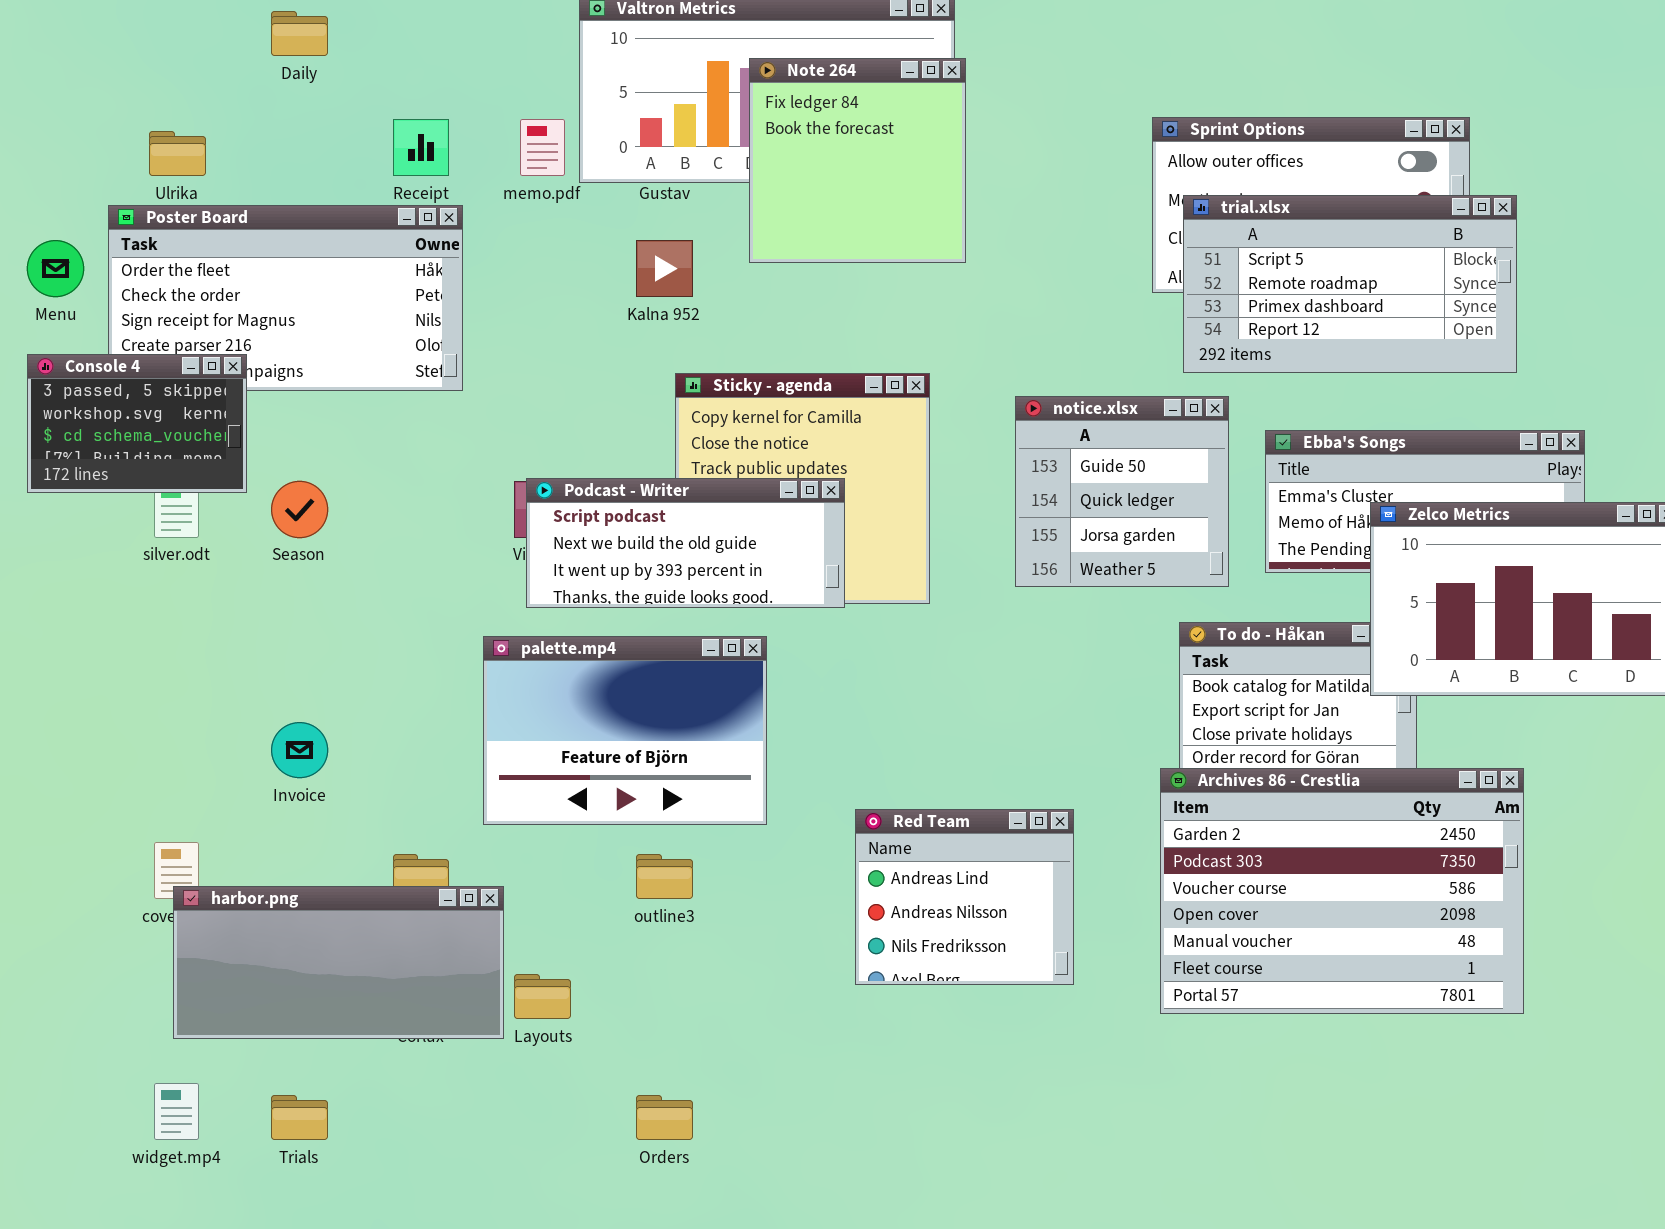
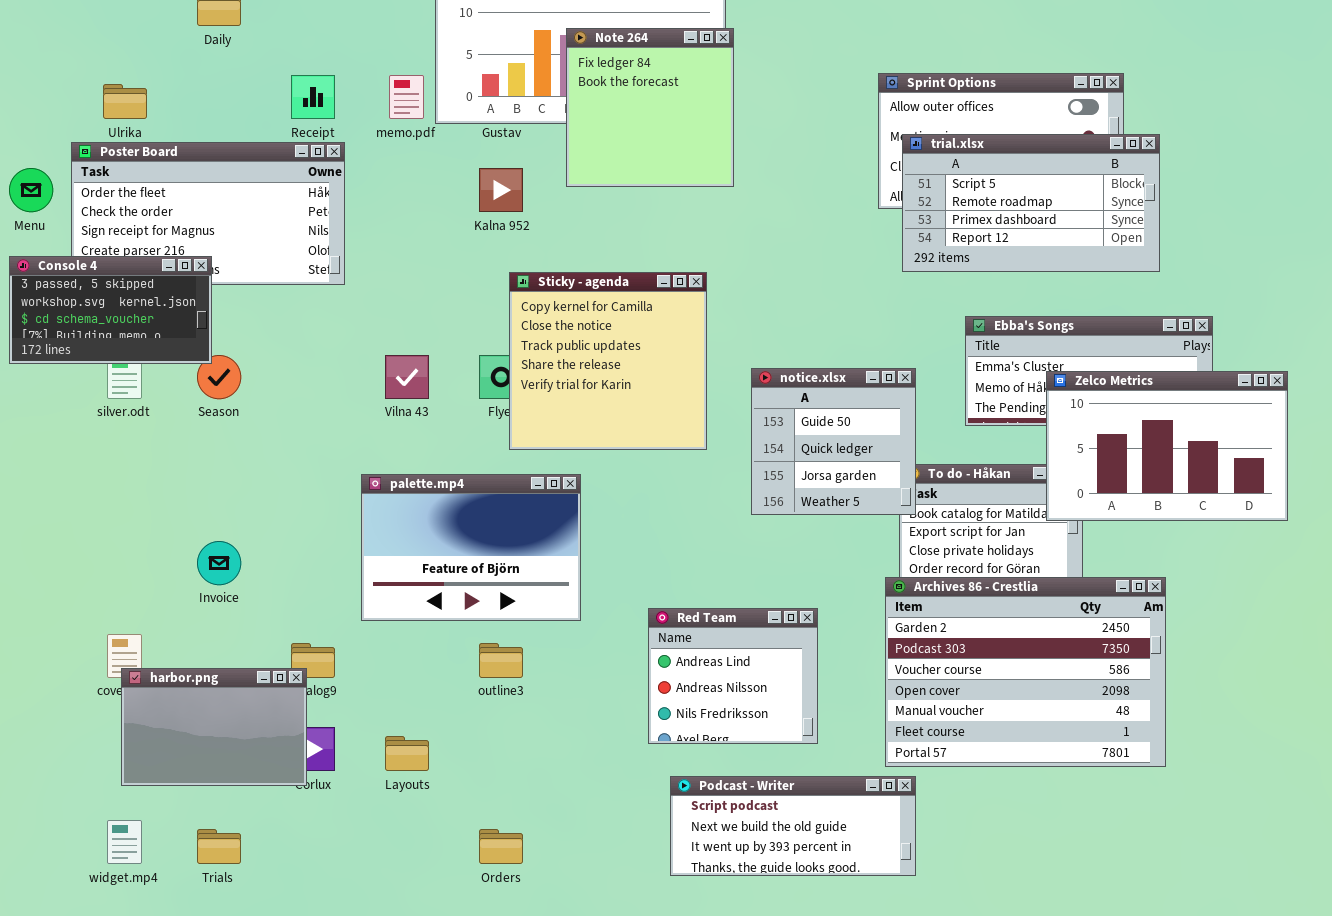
Console 4: [27,354,247,493] -> [9,256,212,364], resized
notice.xlsx: [1015,396,1229,587] -> [751,368,916,515], moved
Podcast - Writer: [526,478,845,608] -> [670,776,916,876], moved
harbor.png: [173,886,504,1039] -> [121,668,307,786], resized

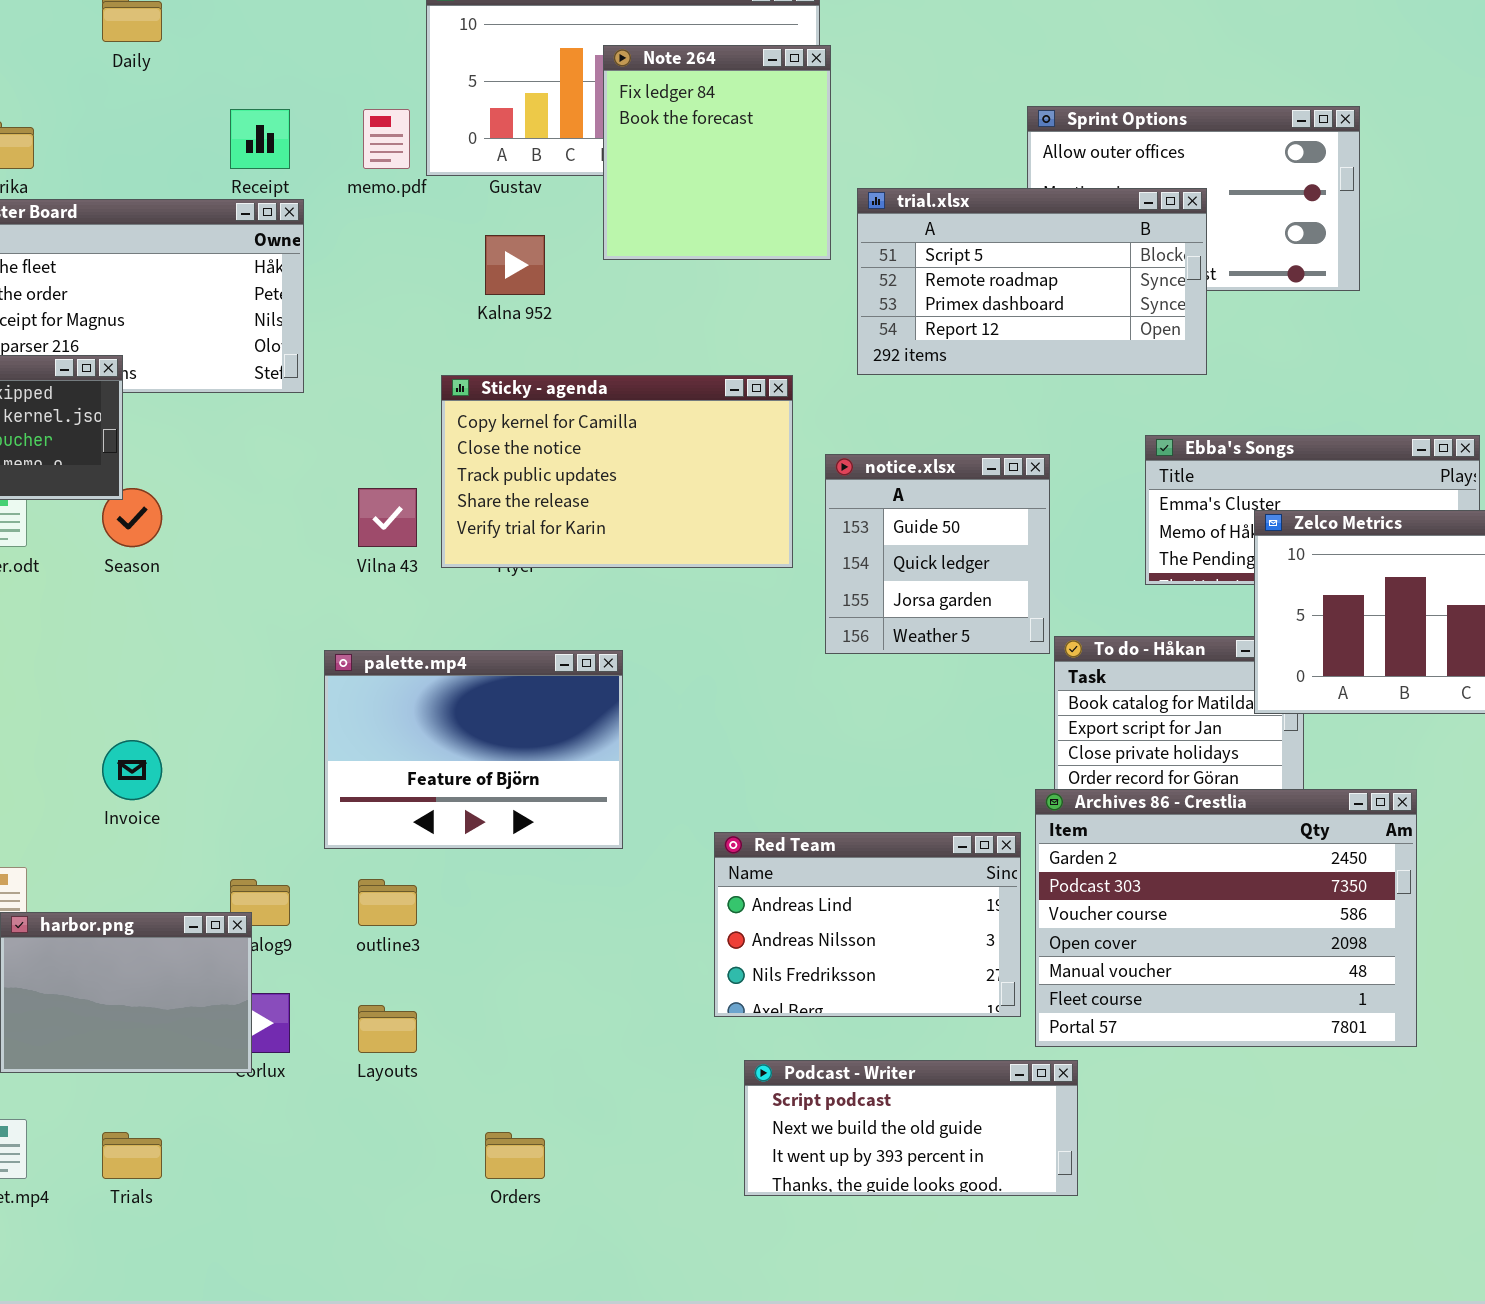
trial.xlsx: [902,134,1160,272] -> [857,188,1207,375], moved
Sticky - agenda: [509,272,707,450] -> [441,375,793,568], resized
notice.xlsx: [751,368,916,515] -> [825,454,1050,654], moved
Red Team: [648,608,818,744] -> [714,832,1021,1017], resized
outline3: [479,643,523,678] -> [358,879,417,926], moved

